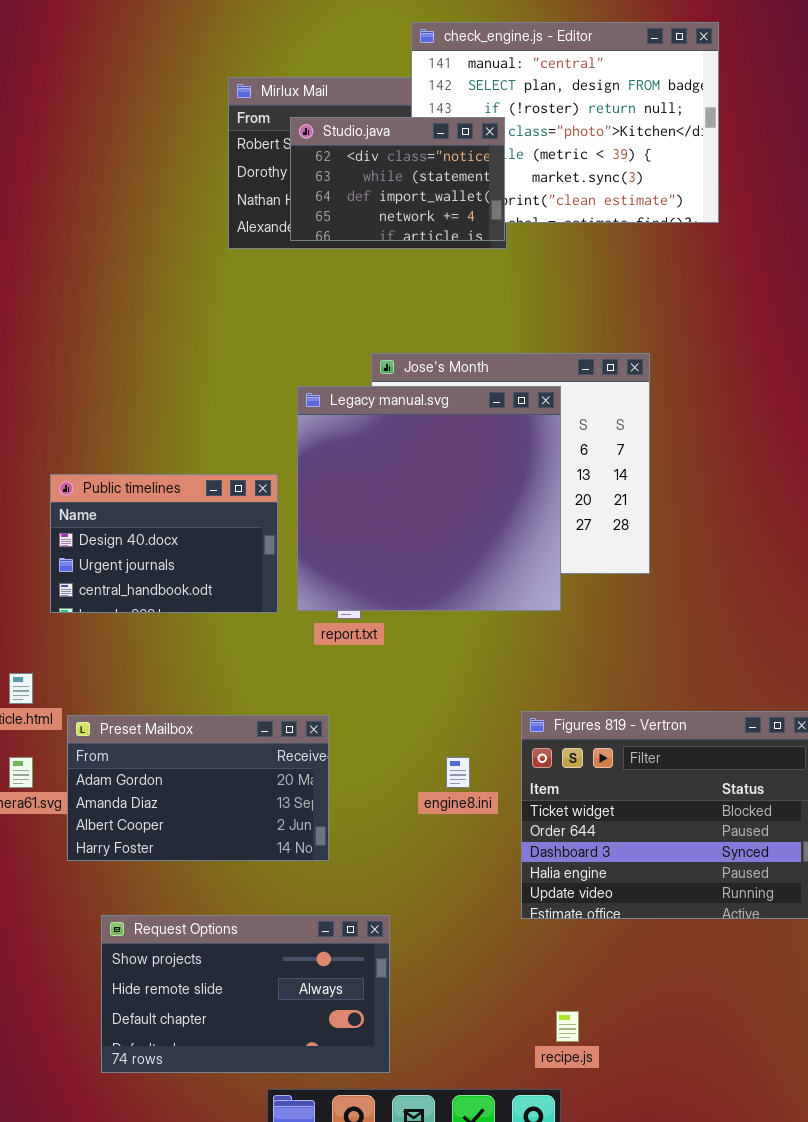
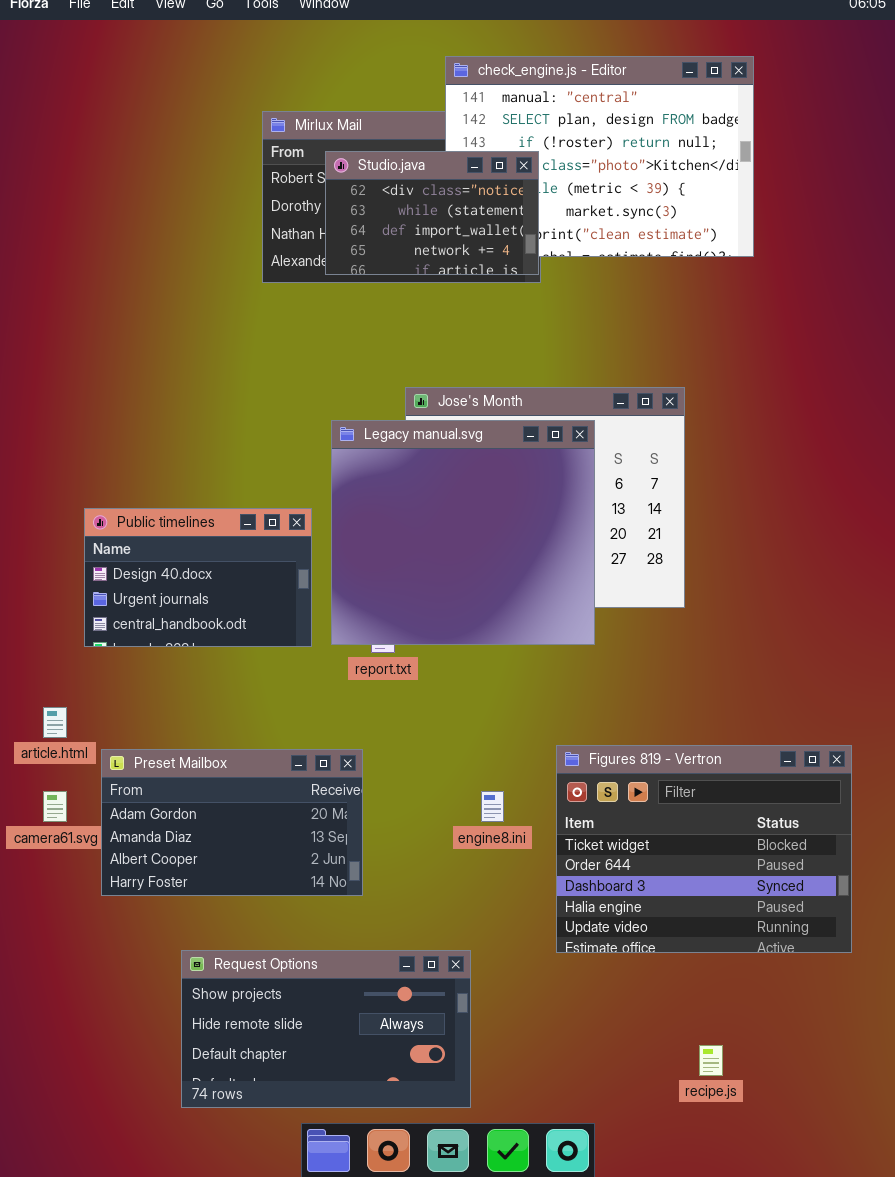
Request Options: [101,915,390,1073] -> [181,950,471,1108], moved
recipe.js: [556,1011,579,1042] -> [699,1045,723,1076], moved

